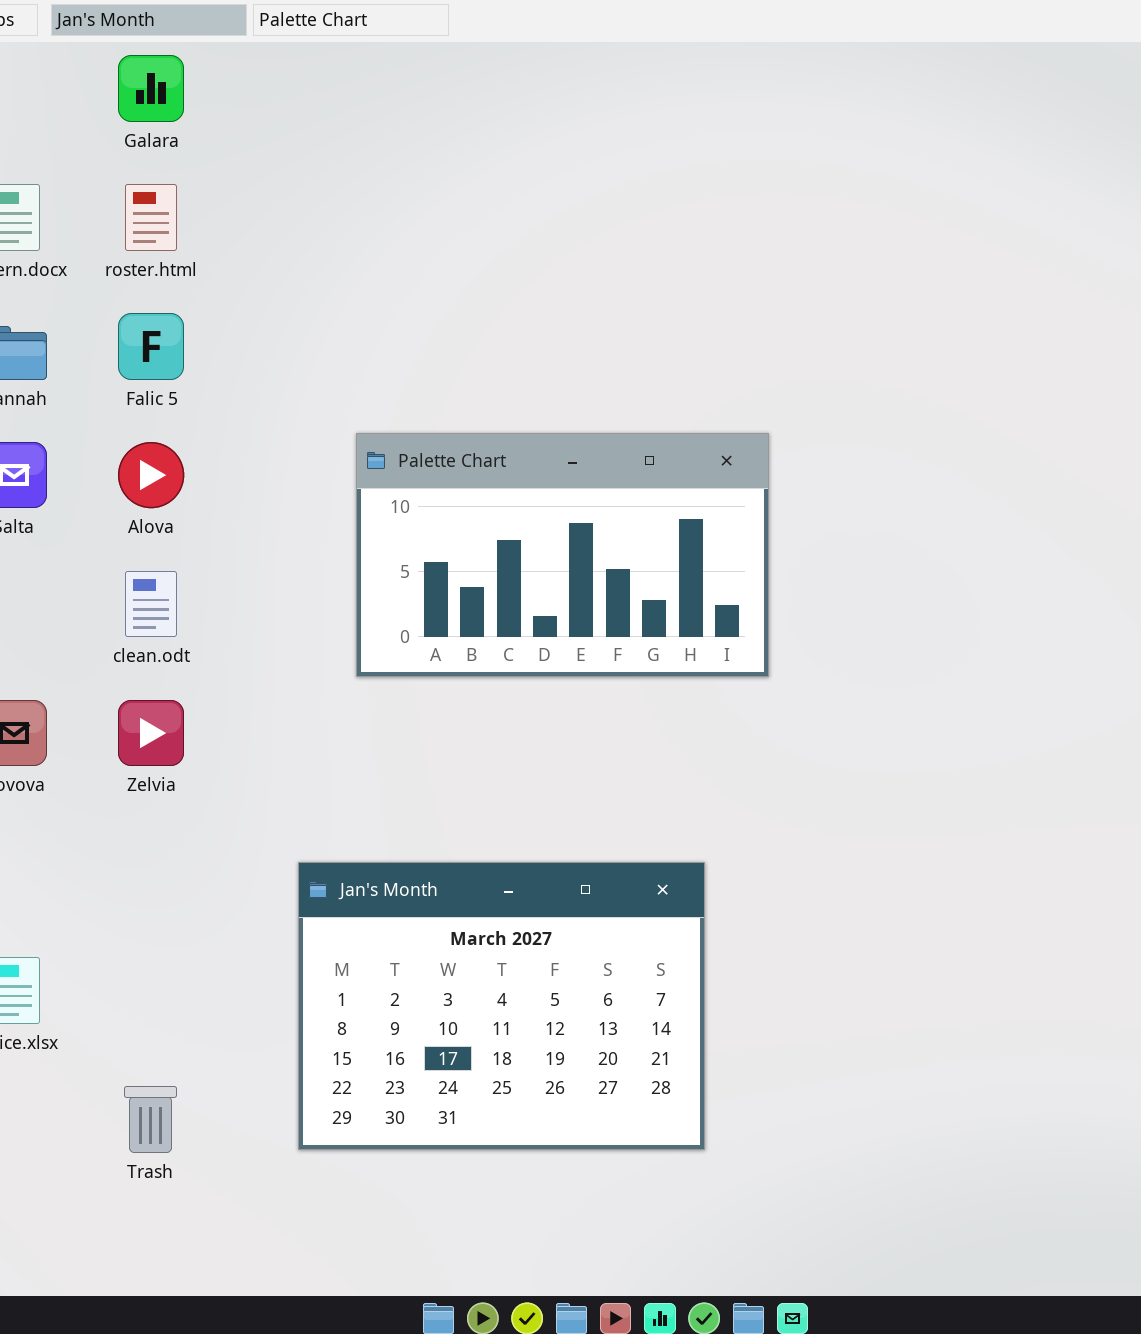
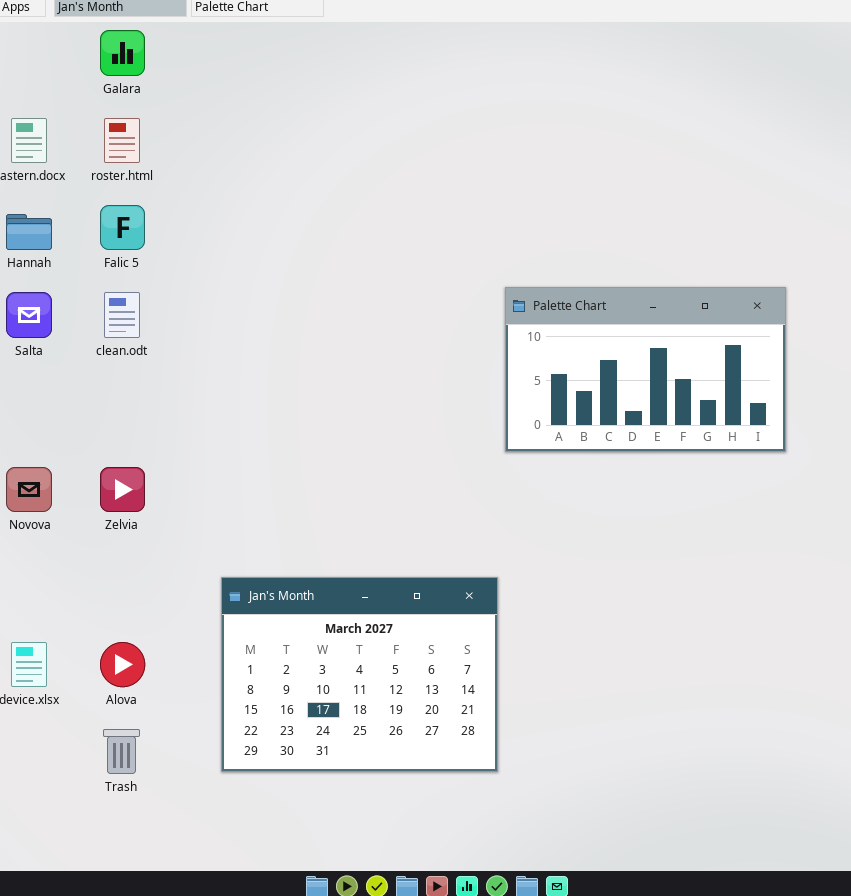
Palette Chart: [356,433,769,677] -> [505,287,786,452], moved
Alova: [118,442,184,508] -> [100,642,145,687], moved
clean.odt: [125,571,177,637] -> [104,292,140,338], moved

